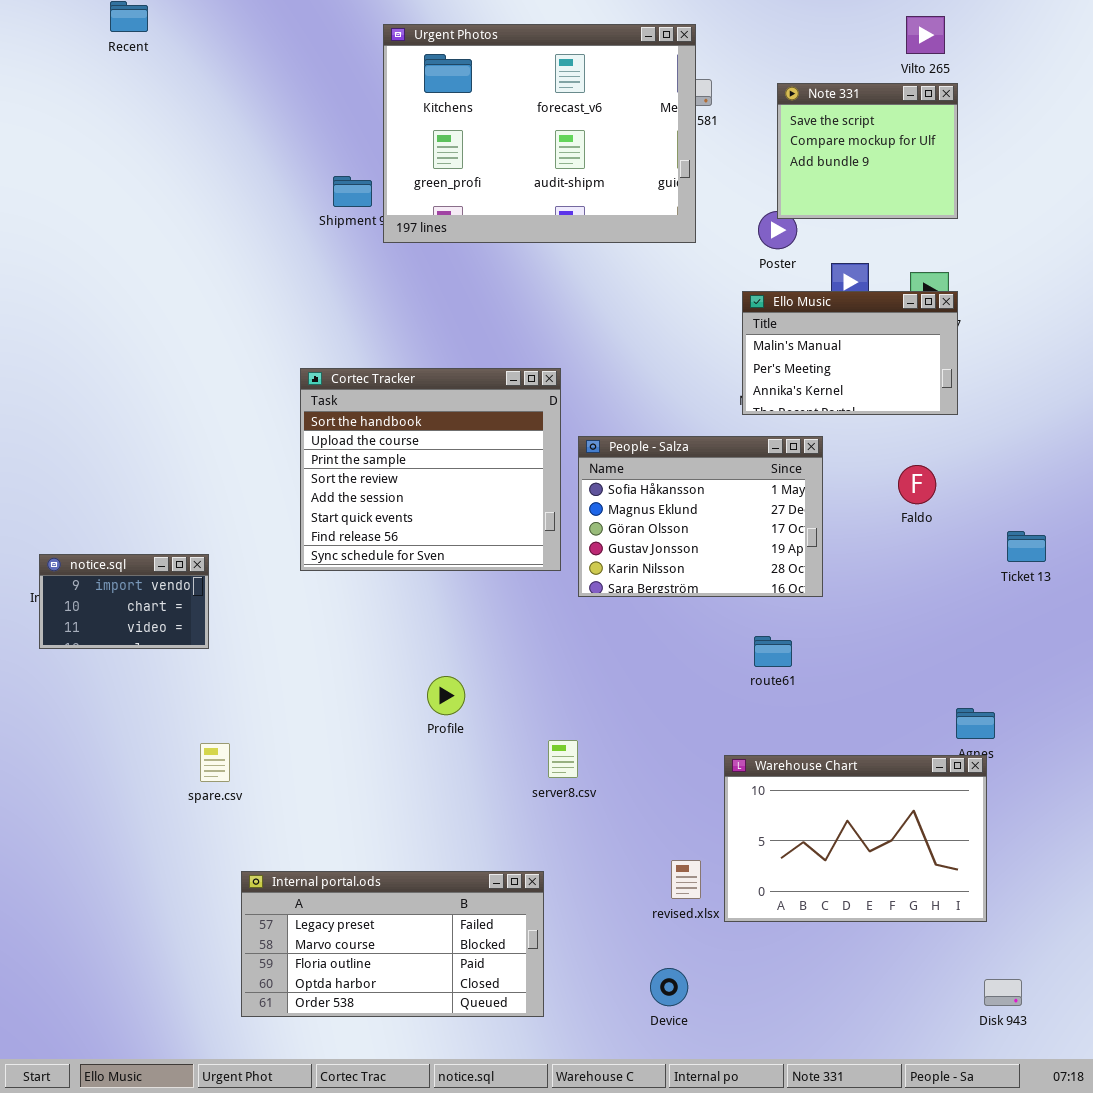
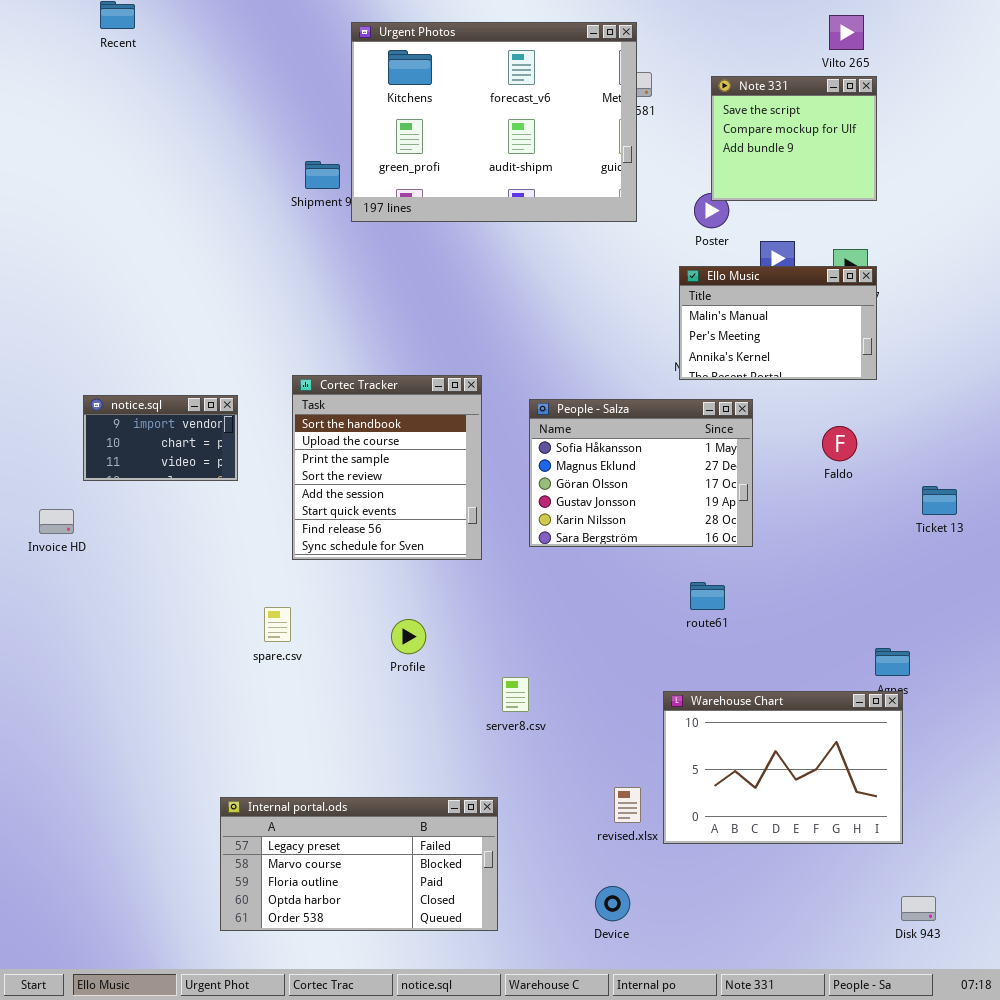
Cortec Tracker: [300,368,561,571] -> [292,375,482,560], moved, resized
notice.sql: [39,554,209,649] -> [83,395,238,481], moved
spare.csv: [200,743,230,782] -> [264,607,291,642], moved

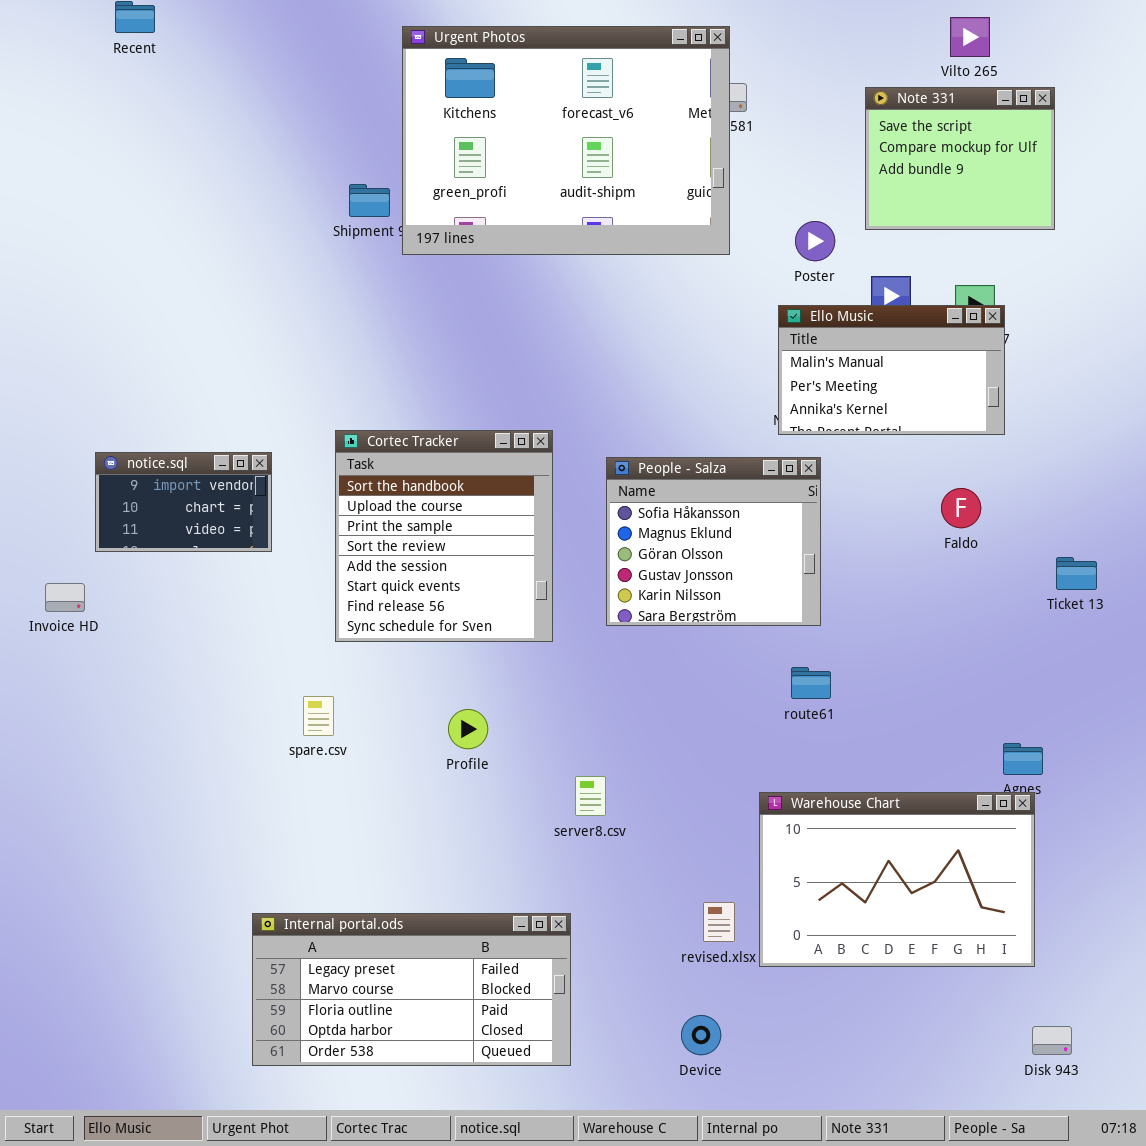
Note 331: [711,76,877,201] -> [865,87,1055,230], moved
People - Salza: [529,399,753,547] -> [606,457,821,626], resized

